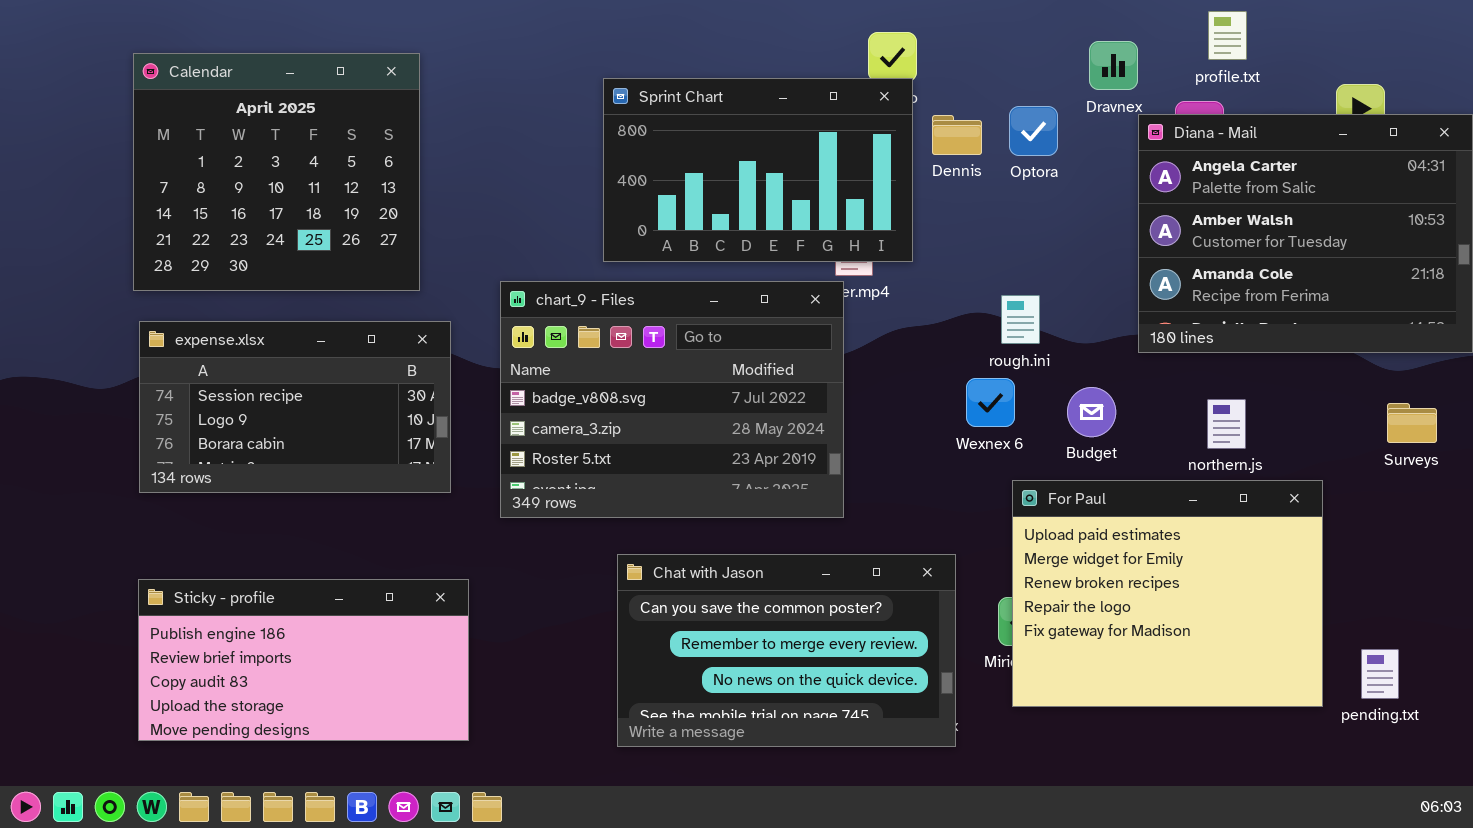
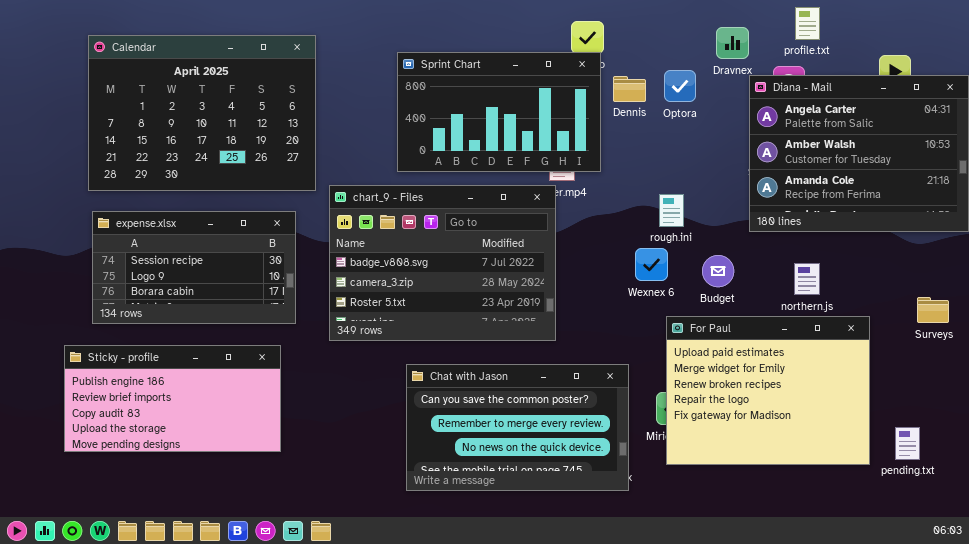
Calendar: [133,53,420,291] -> [88,35,316,191], resized
Surveys: [1387,403,1437,443] -> [917,297,949,323], moved
Sticky - profile: [138,579,469,741] -> [64,345,281,452], moved

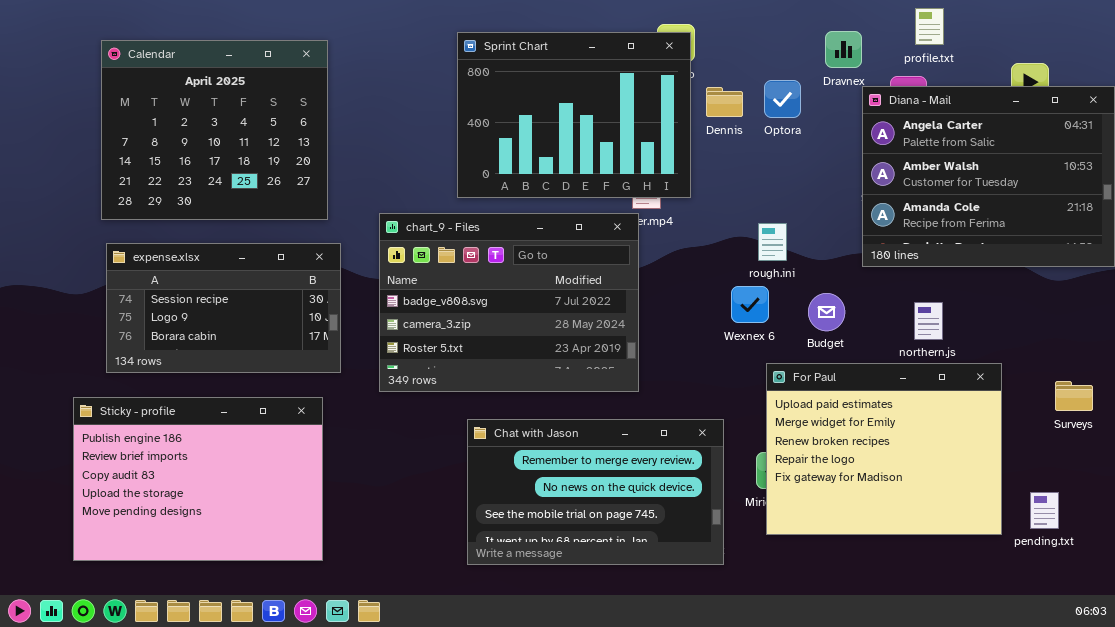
Calendar: [88,35,316,191] -> [101,40,328,220], resized
Sprint Chart: [397,52,601,172] -> [457,32,691,198], resized
Surveys: [917,297,949,323] -> [1055,381,1093,411], moved
Sticky - profile: [64,345,281,452] -> [73,397,323,561], resized
Chat with Jason: [406,364,629,491] -> [467,419,724,565], scrolled down 1 row

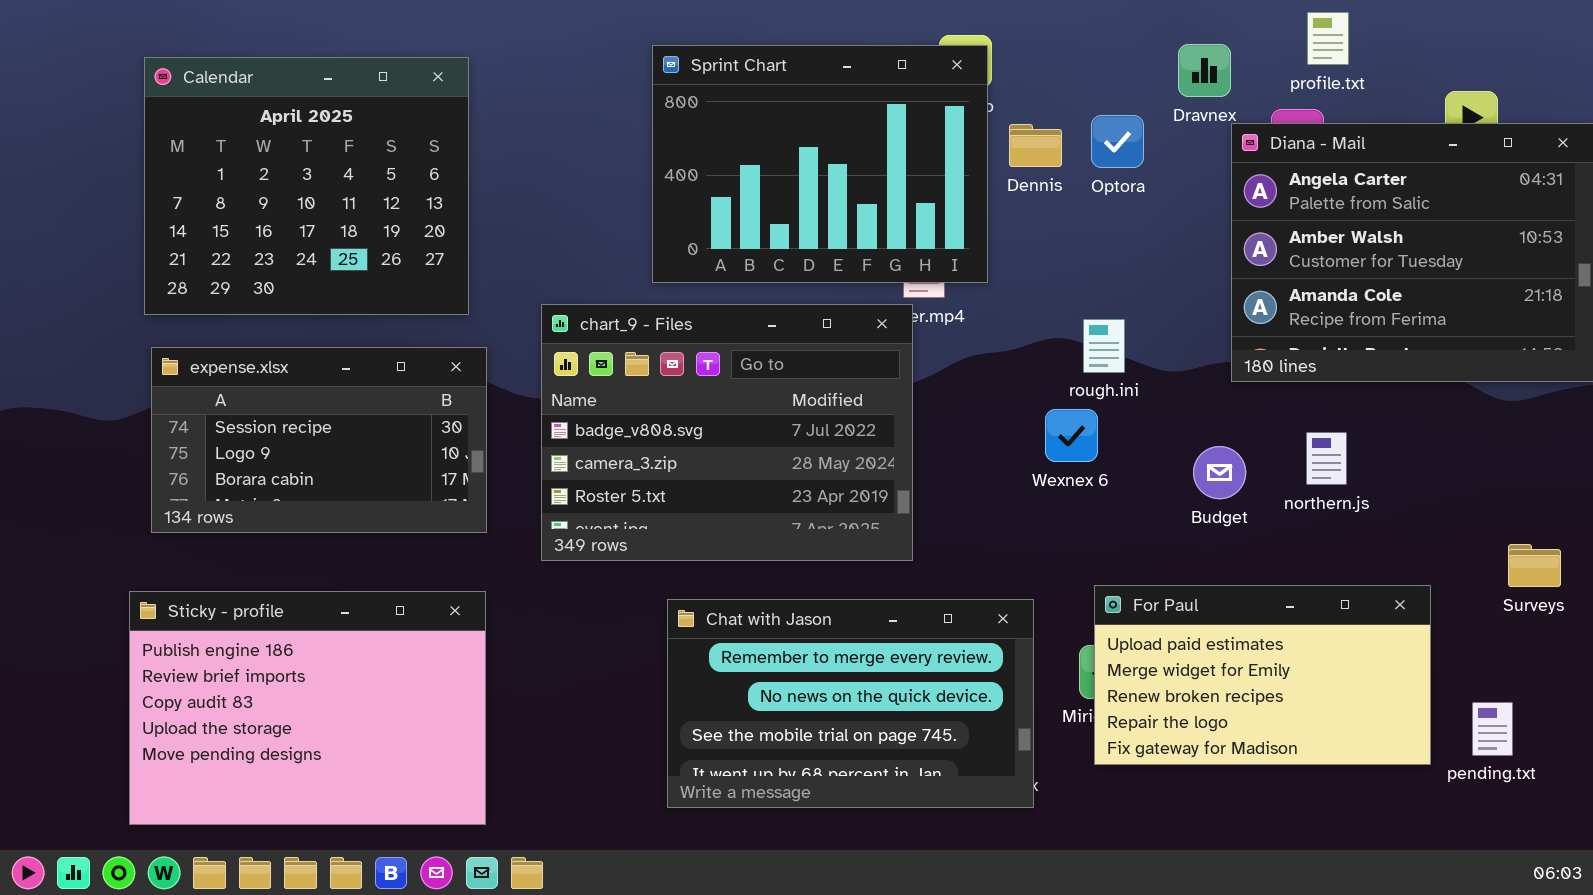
Budget: [808,293,845,331] -> [1193,446,1246,499], moved
For Paul: [766,363,1002,535] -> [1094,585,1431,765], resized
Sticky - profile: [73,397,323,561] -> [129,591,486,825], moved

